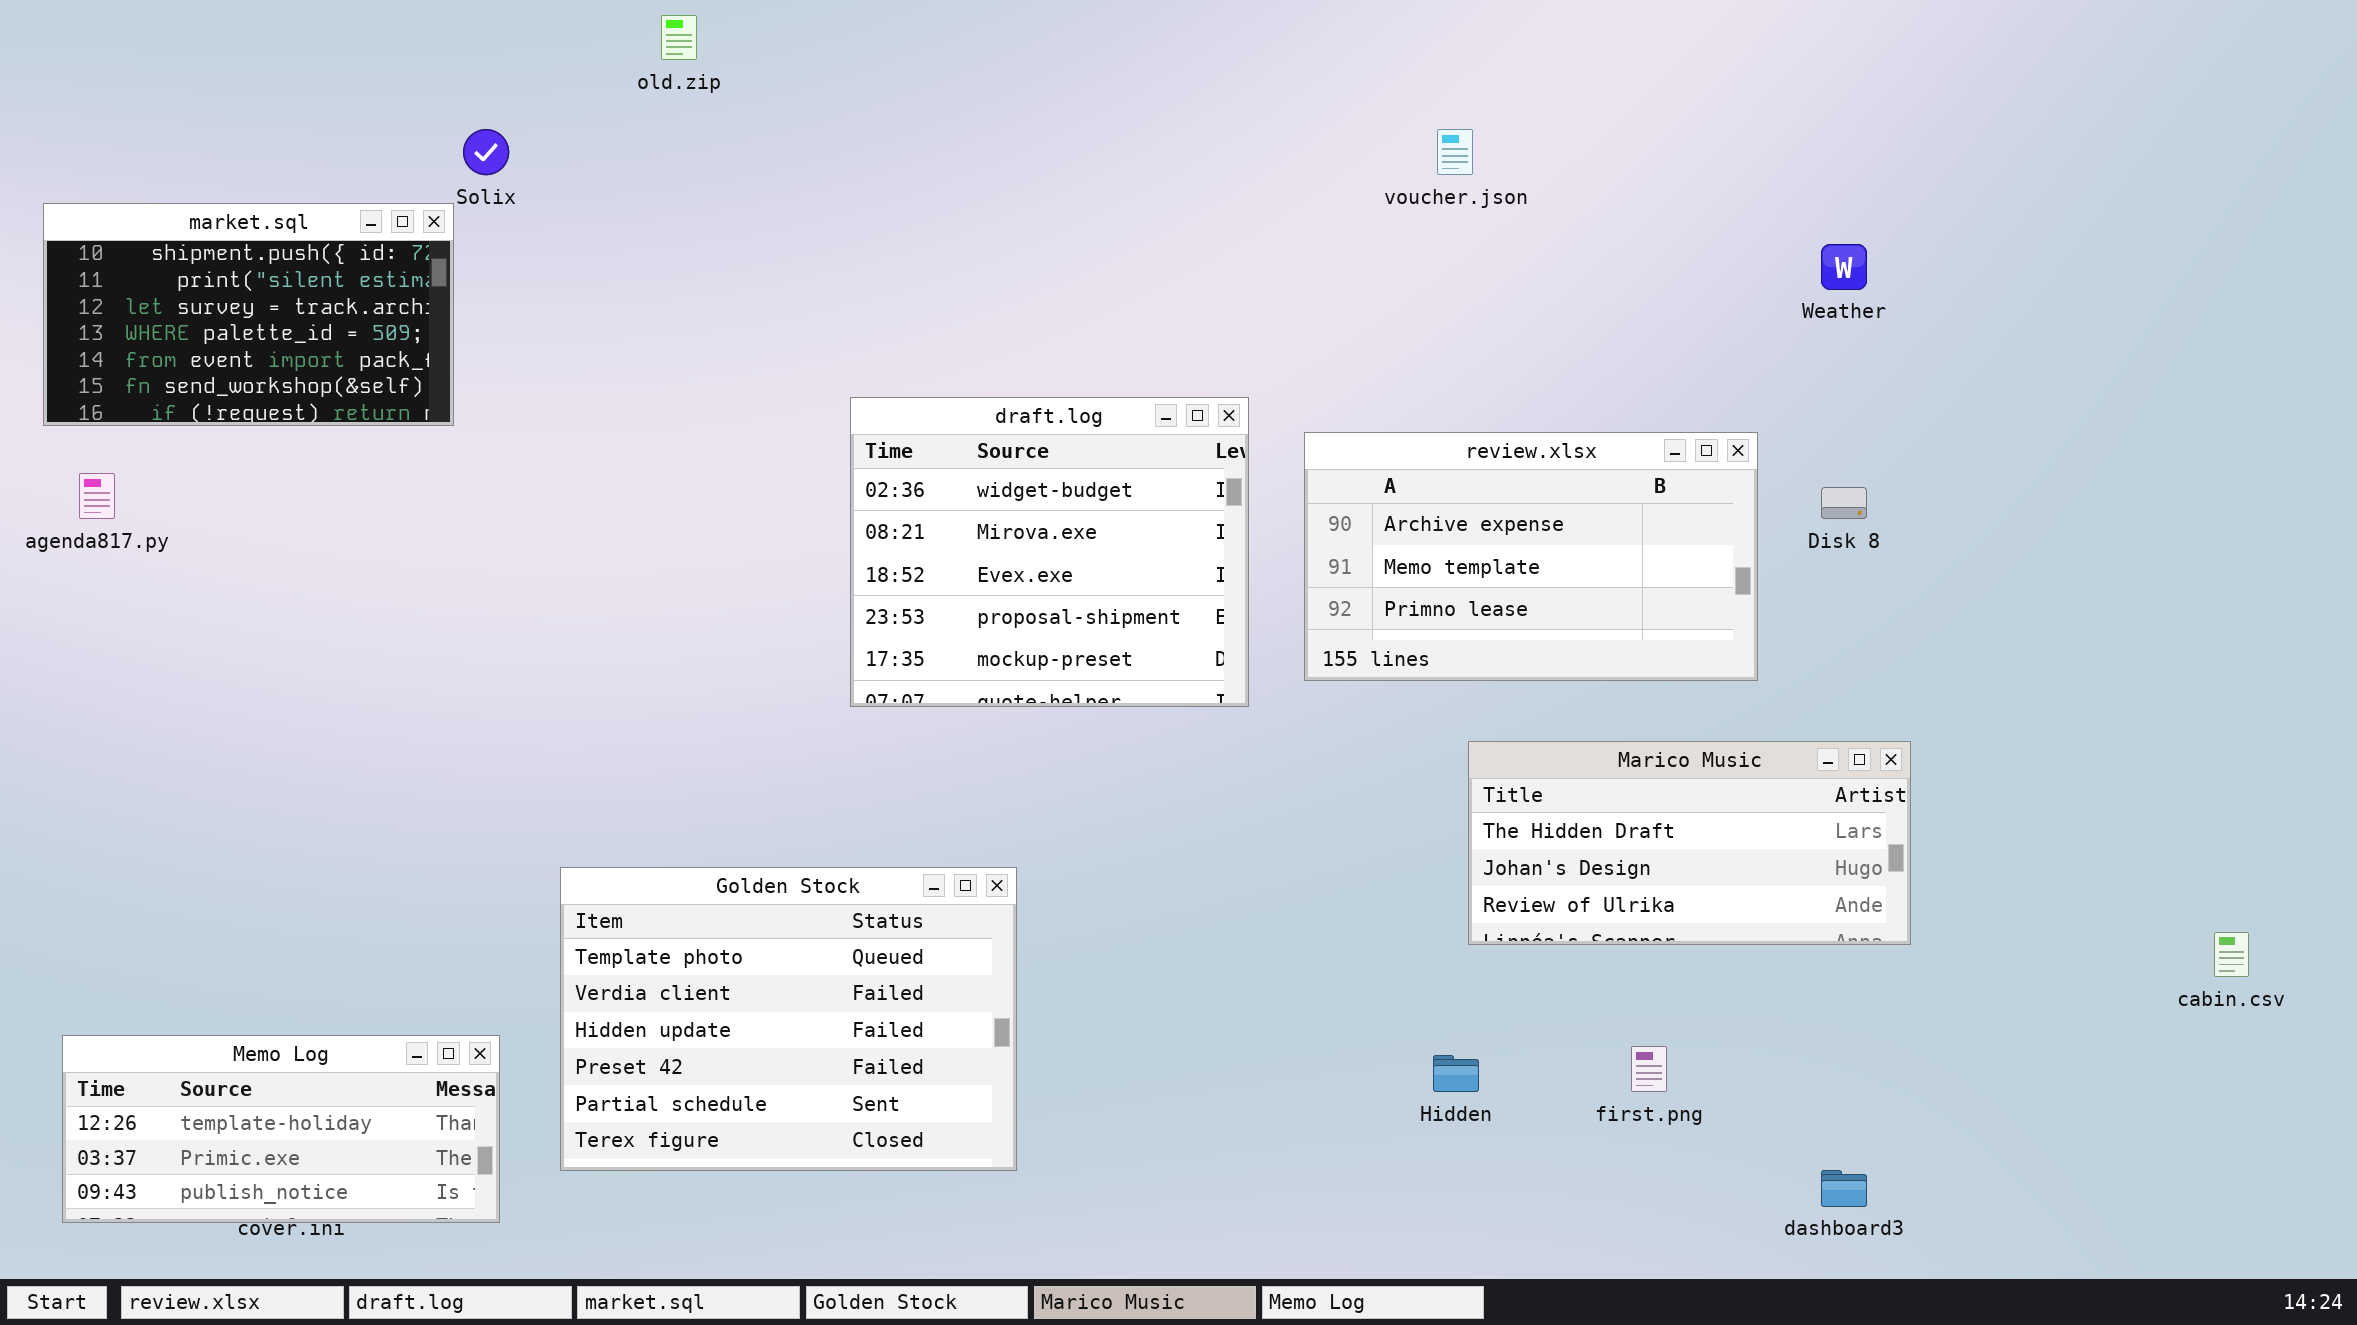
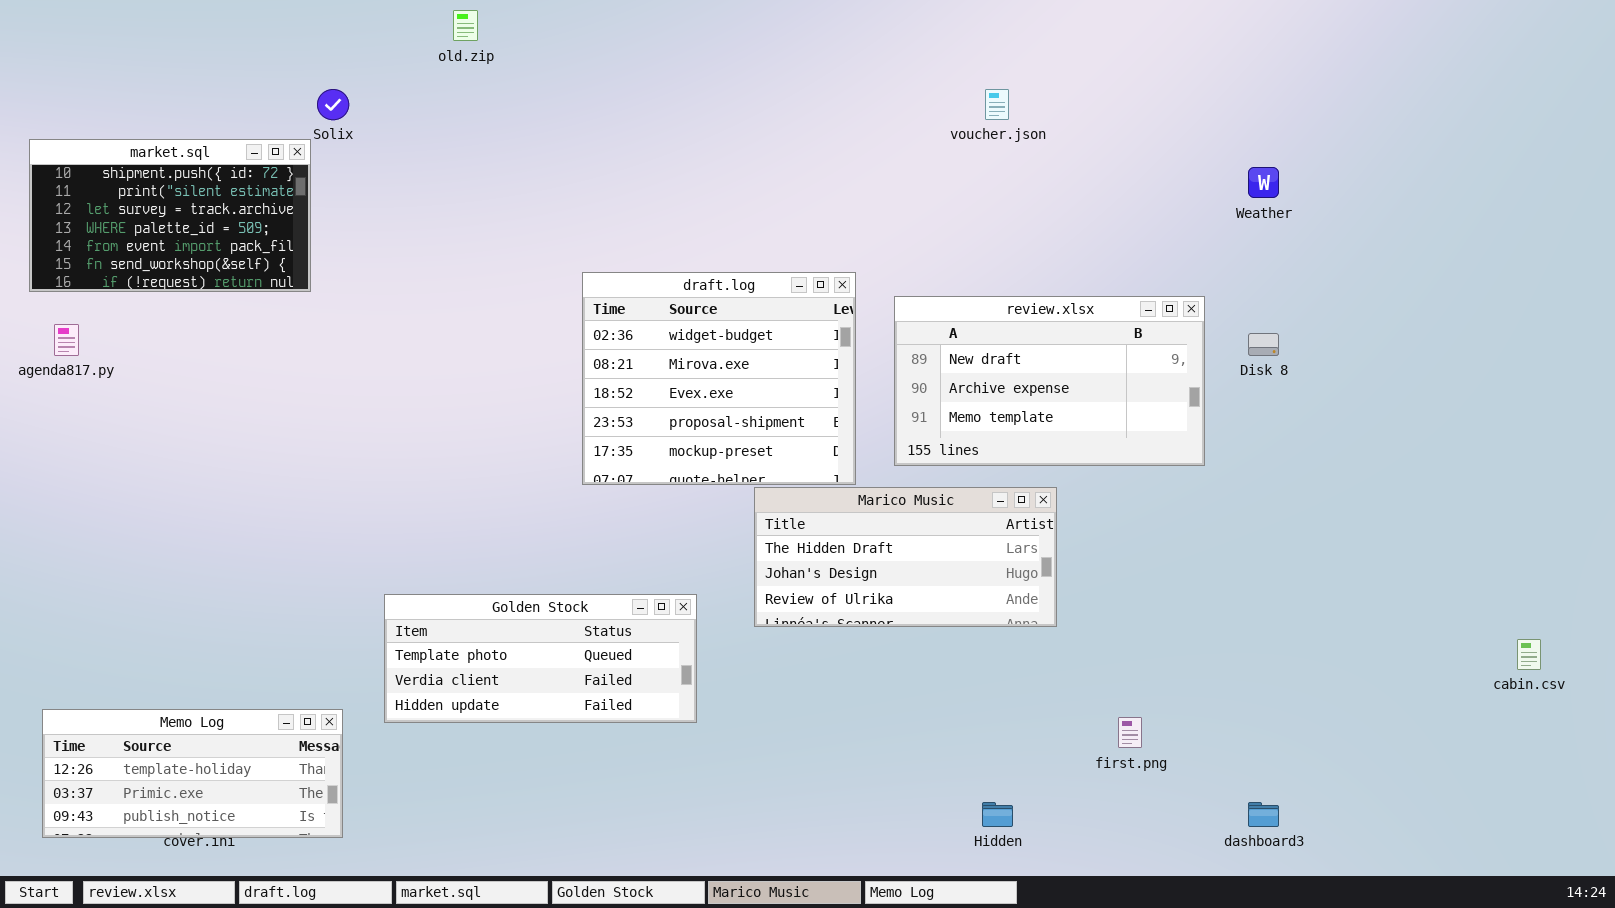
review.xlsx: [1304,432,1758,681] -> [894,296,1205,466], scrolled up 1 row
Marico Music: [1468,741,1911,945] -> [754,487,1057,627], moved
Golden Stock: [560,867,1017,1171] -> [384,594,697,723], resized
Hidden: [1433,1055,1479,1092] -> [982,802,1013,827], moved

